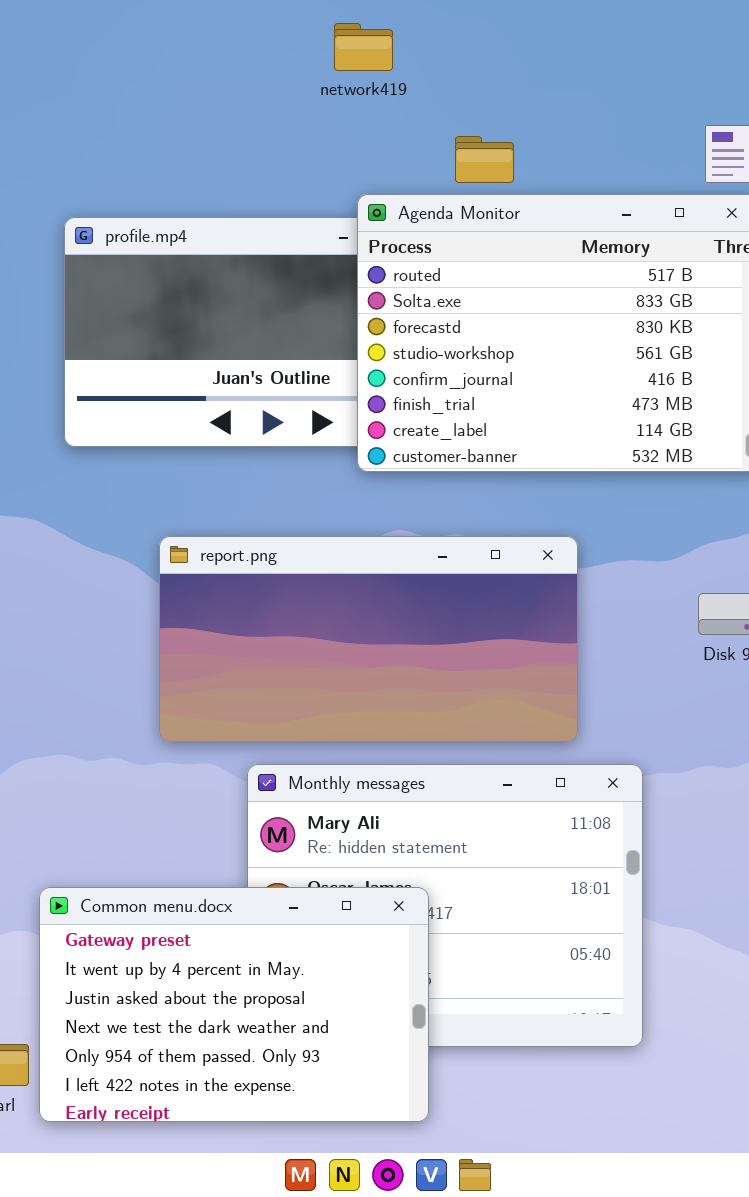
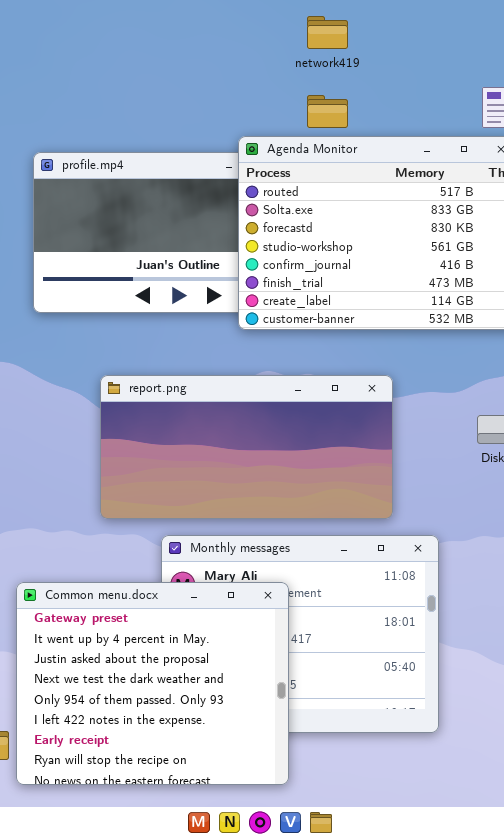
network419: [334,23,393,71] -> [307,16,348,49], moved
Common menu.docx: [39,887,429,1122] -> [16,582,289,785], resized

